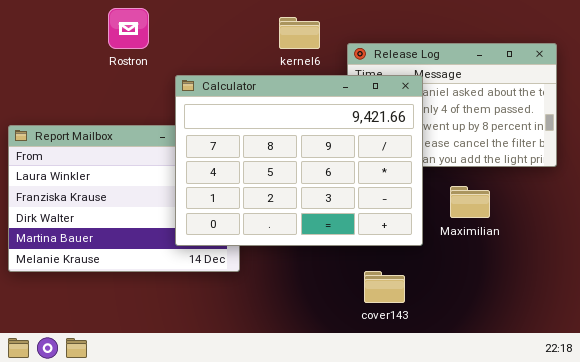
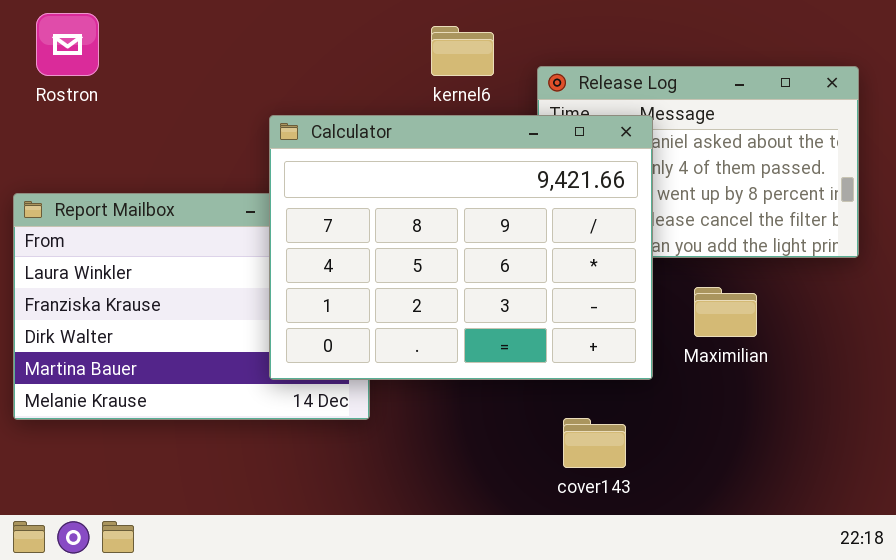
Rostron: [108,8,149,49] -> [36,13,99,76], moved

